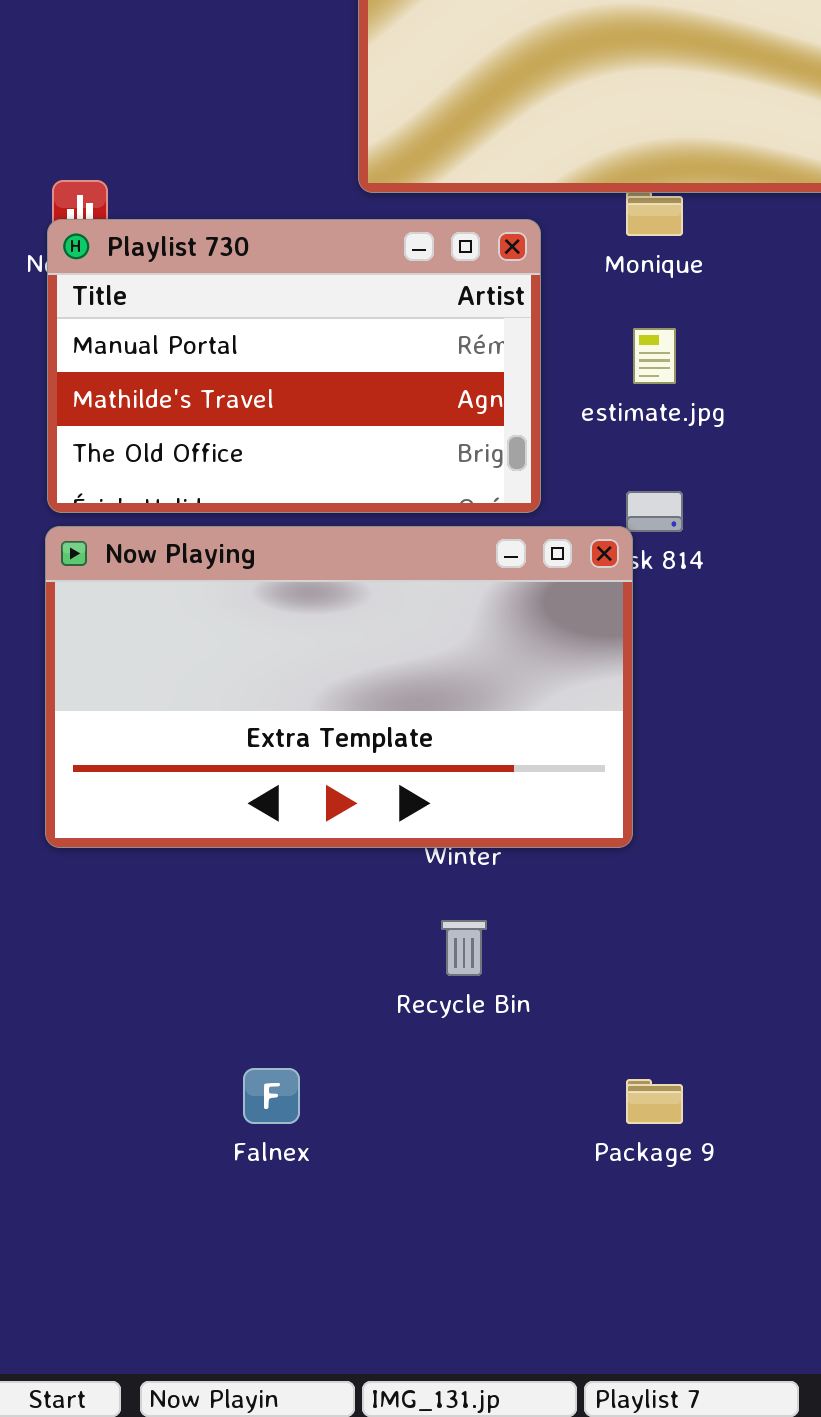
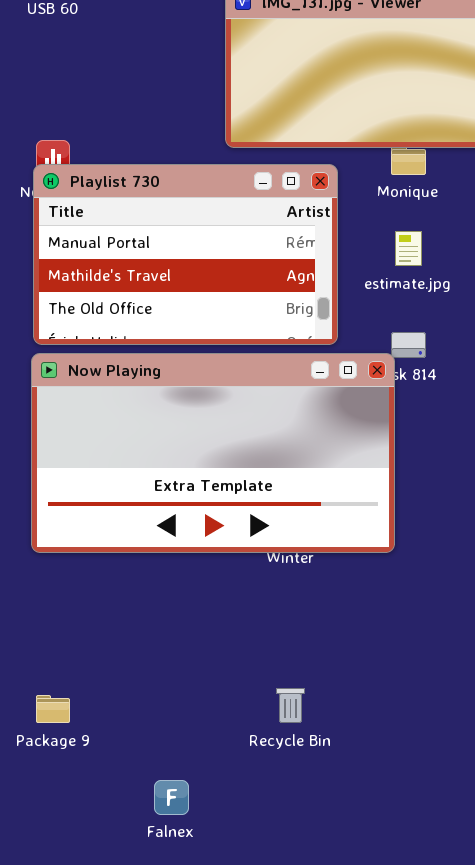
Recycle Bin: [441,920,487,976] -> [276,688,305,723], moved
Falnex: [243,1068,300,1124] -> [154,780,189,815], moved
Package 9: [626,1079,683,1124] -> [36,695,70,723], moved

